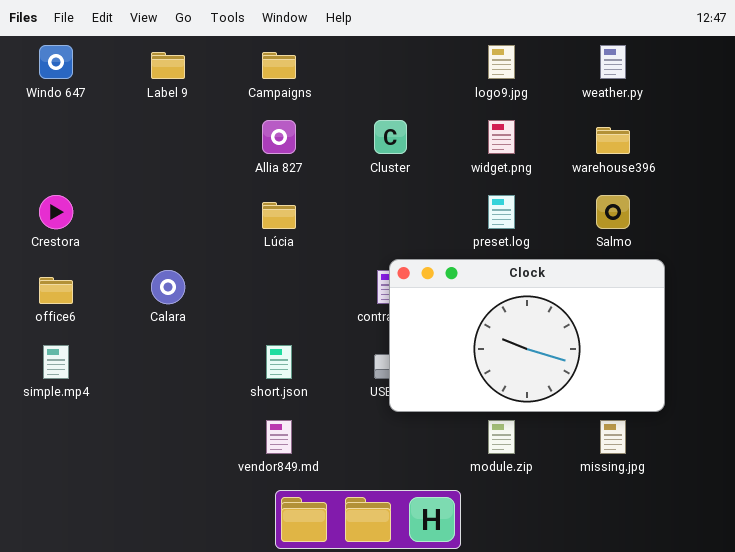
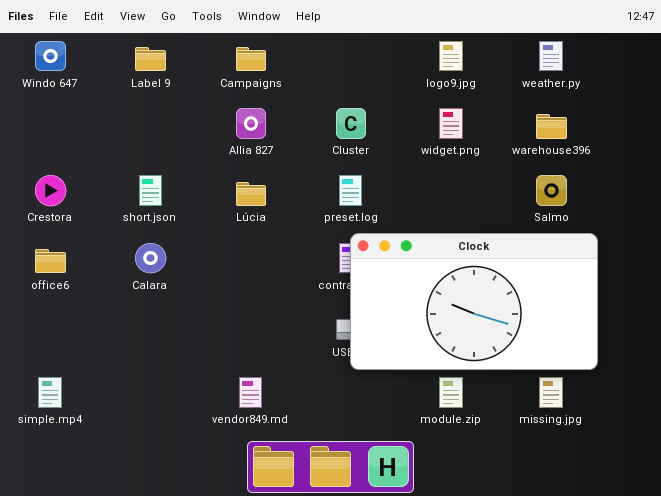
preset.log: [488,195,515,229] -> [339,175,362,206], moved
simple.mp4: [43,345,69,379] -> [38,377,62,408], moved
short.json: [266,345,292,379] -> [139,175,162,206], moved

